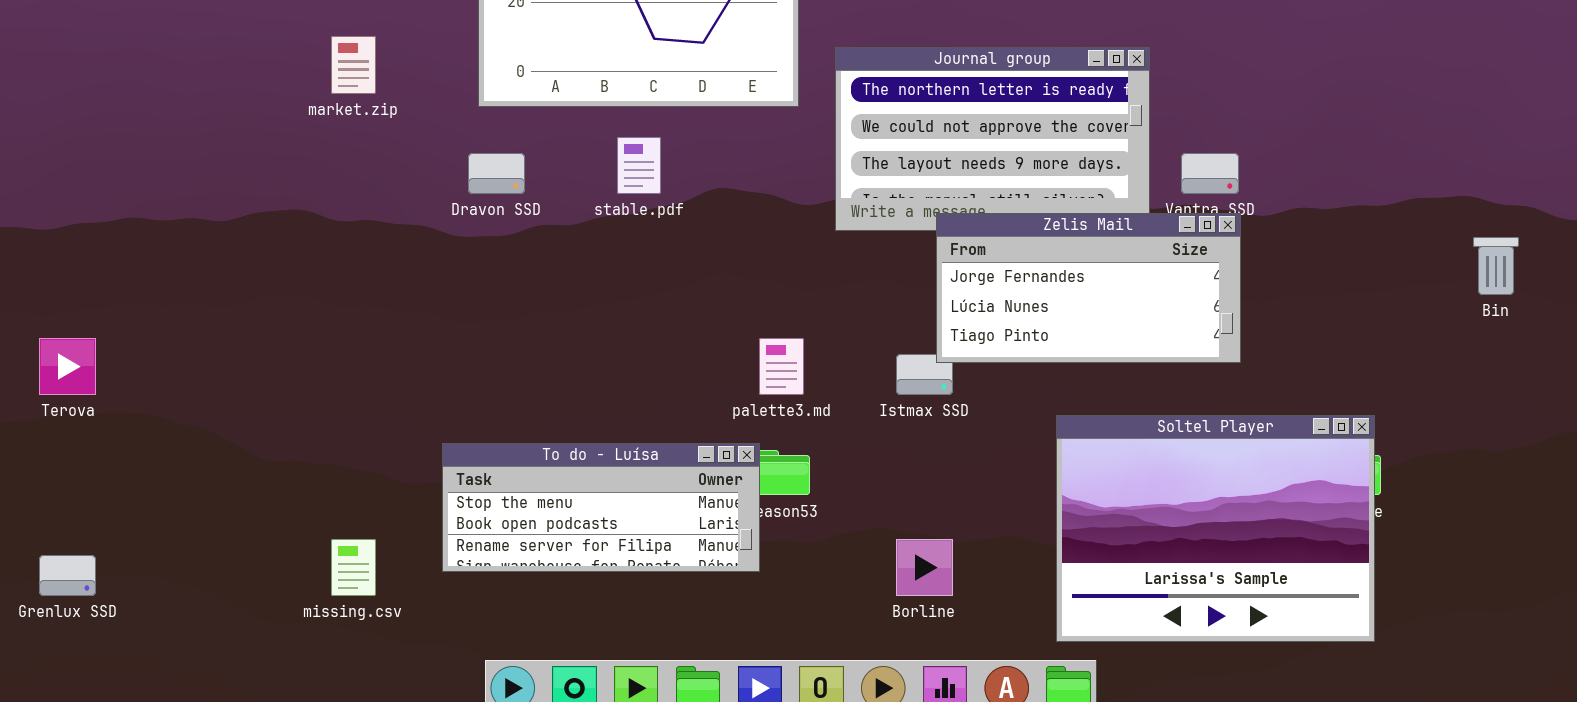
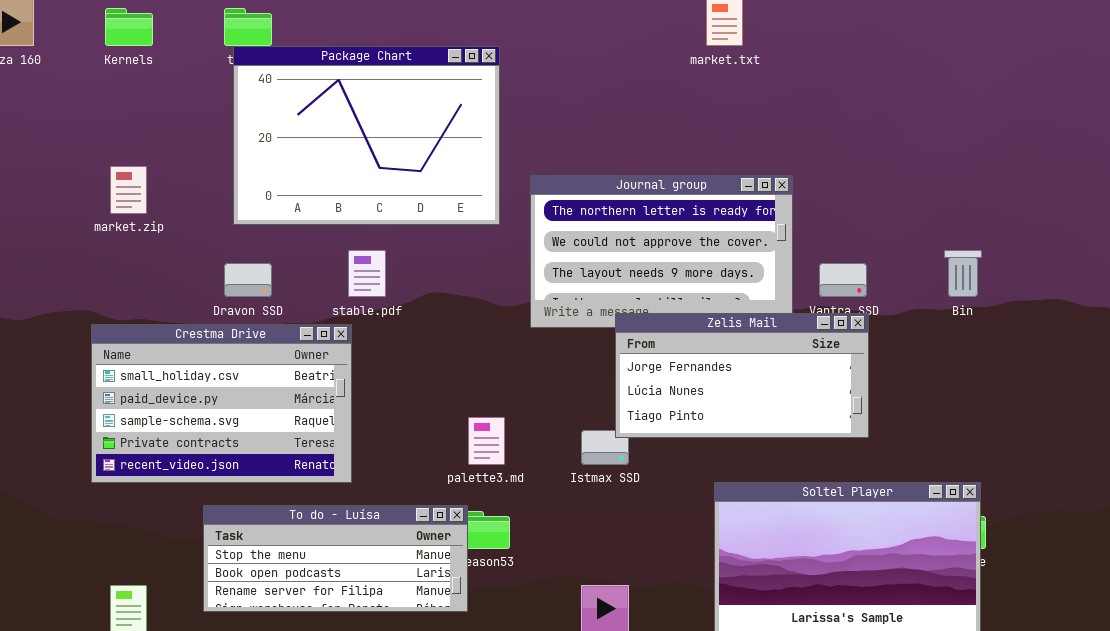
Crestma Drive: none -> [91,324,352,483], opened
Bin: [1473,237,1519,295] -> [944,250,982,297], moved

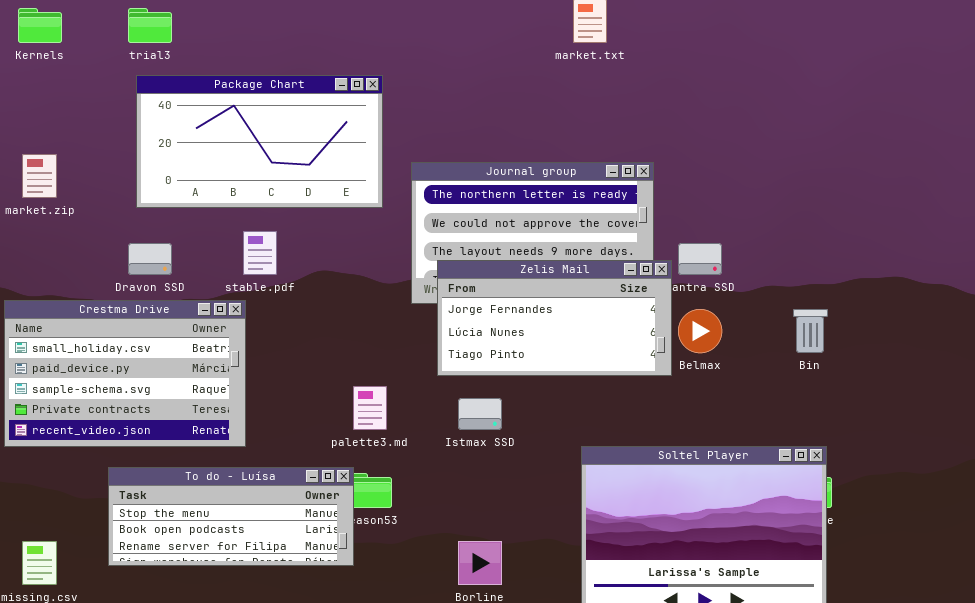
Package Chart: [233,46,500,225] -> [136,75,383,208], resized
Bin: [944,250,982,297] -> [793,309,828,353], moved
Zelis Mail: [615,313,869,438] -> [437,260,672,376], moved

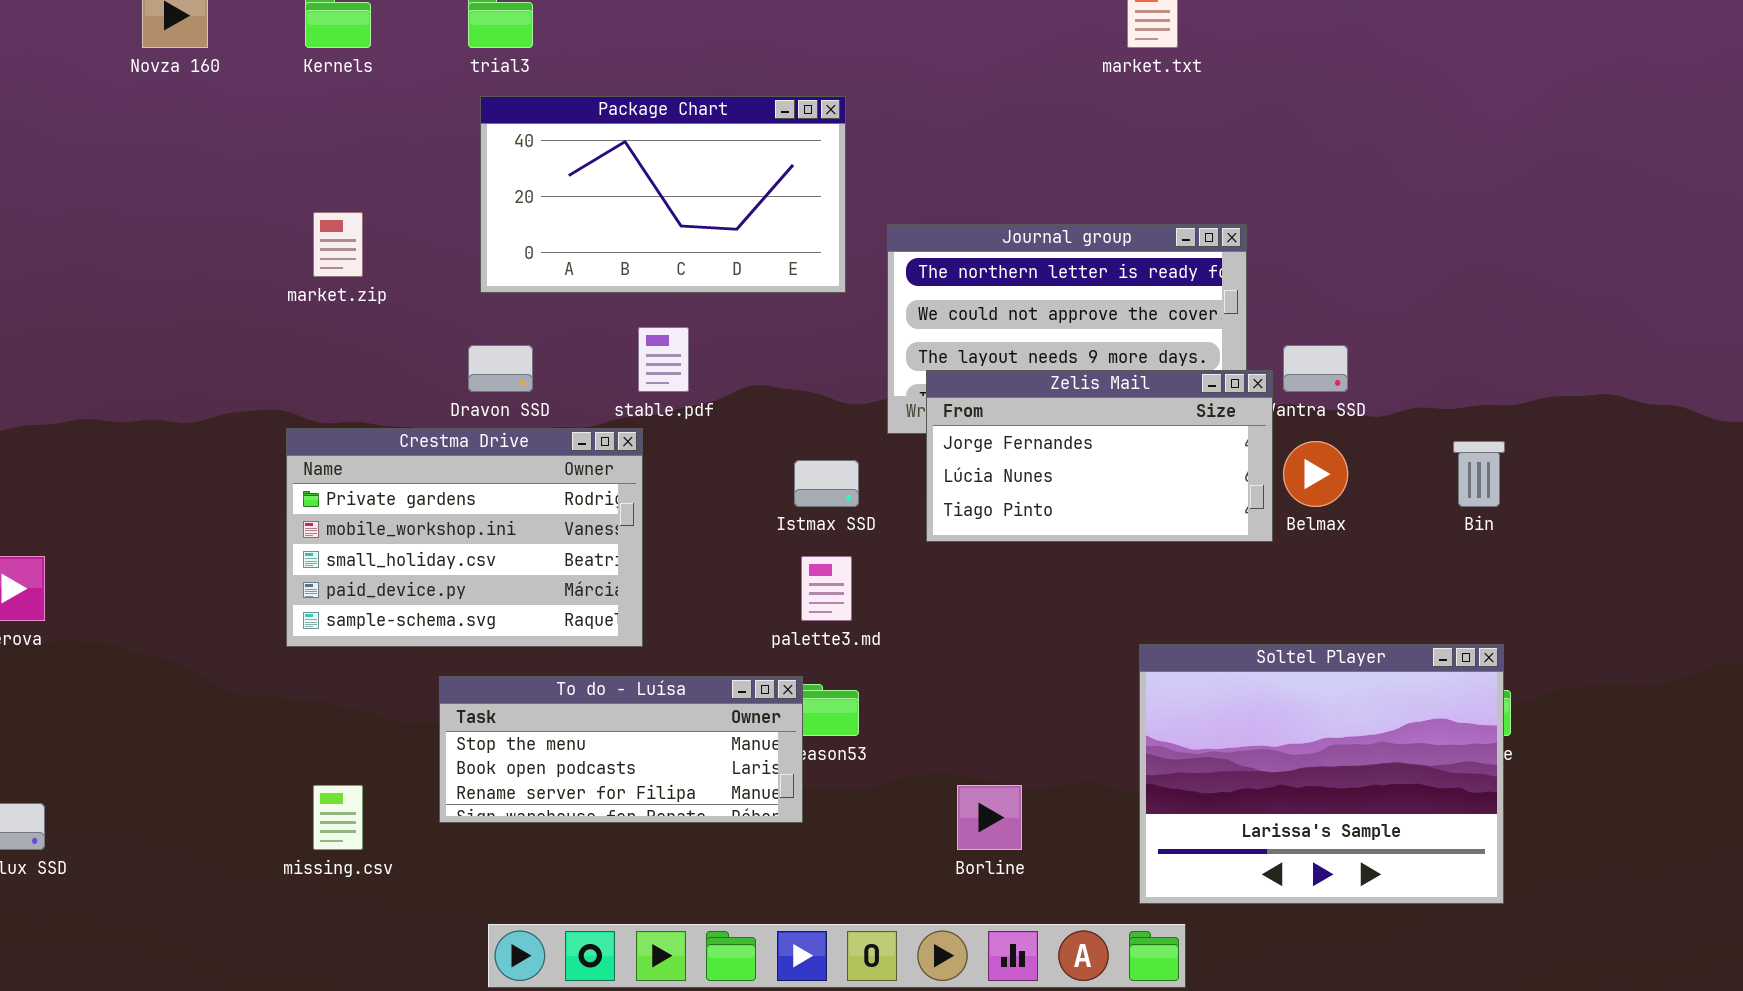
Crestma Drive: [4,300,246,447] -> [286,428,643,647], scrolled up 2 rows
Istmax SSD: [458,398,502,430] -> [794,460,859,507], moved

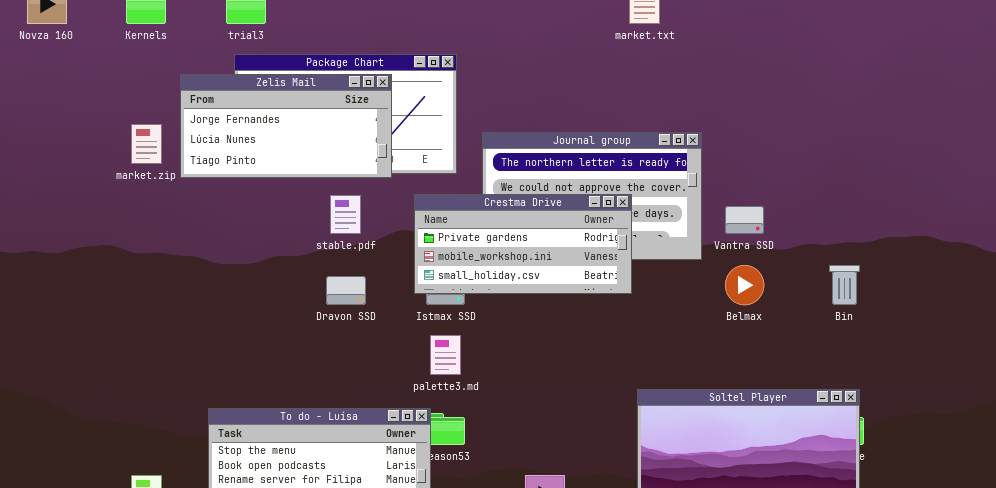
Dravon SSD: [468,345,533,392] -> [326,276,366,305], moved
Zelis Mail: [926,370,1273,542] -> [180,74,392,178], moved
Crestma Drive: [286,428,643,647] -> [414,194,632,294], moved, resized

